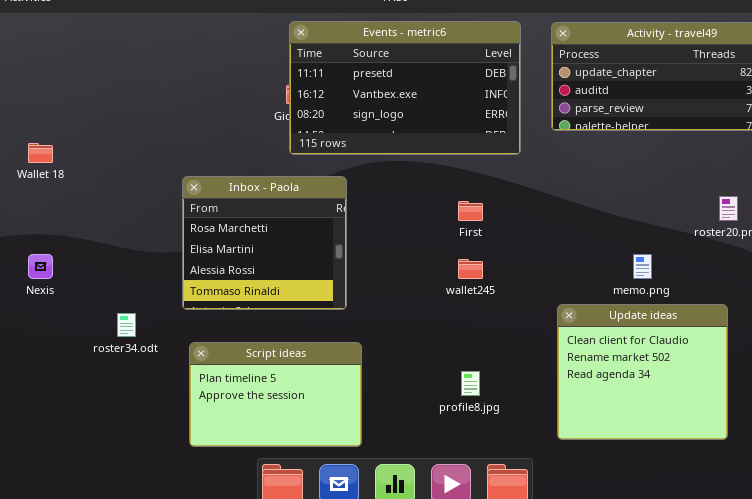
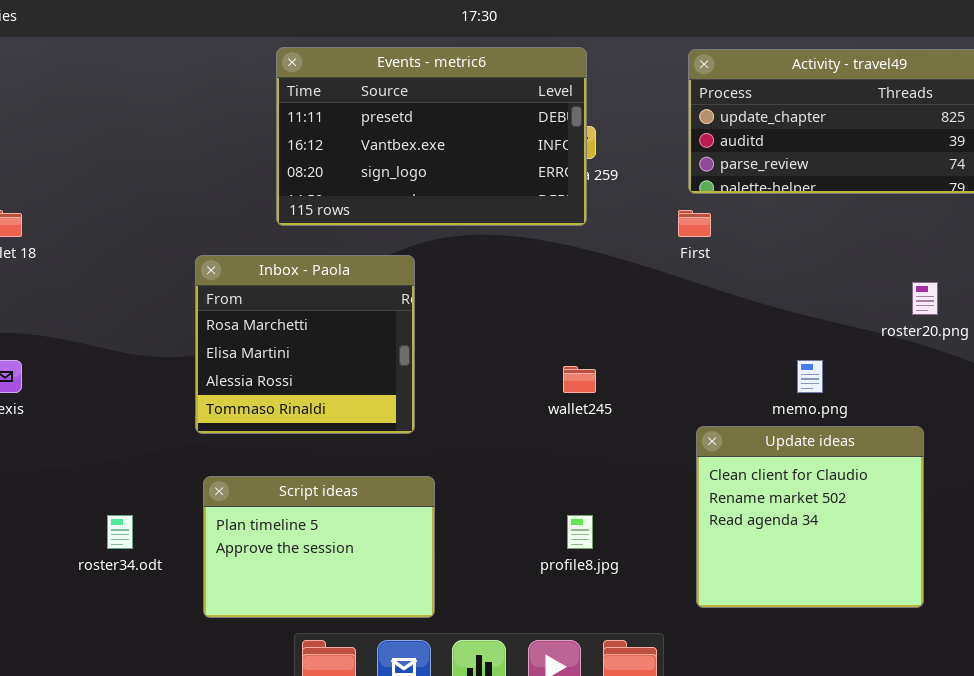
Events - metric6: [289,21,521,155] -> [276,47,587,226], moved
First: [458,201,483,221] -> [678,210,711,237], moved
roster34.odt: [117,313,136,337] -> [107,515,133,549], moved

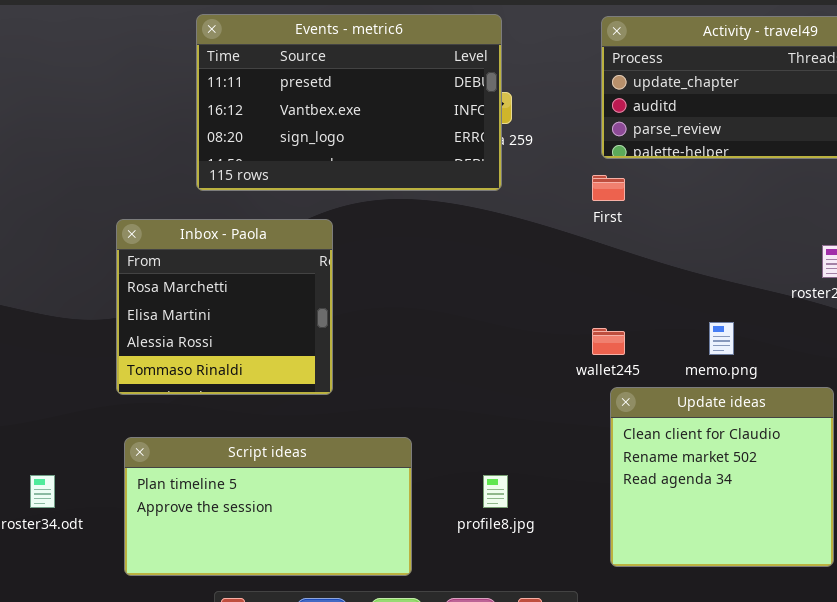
wallet245: [563,366,596,393] -> [592,328,625,355], moved
Script ideas: [203,476,435,618] -> [124,437,412,576], resized

